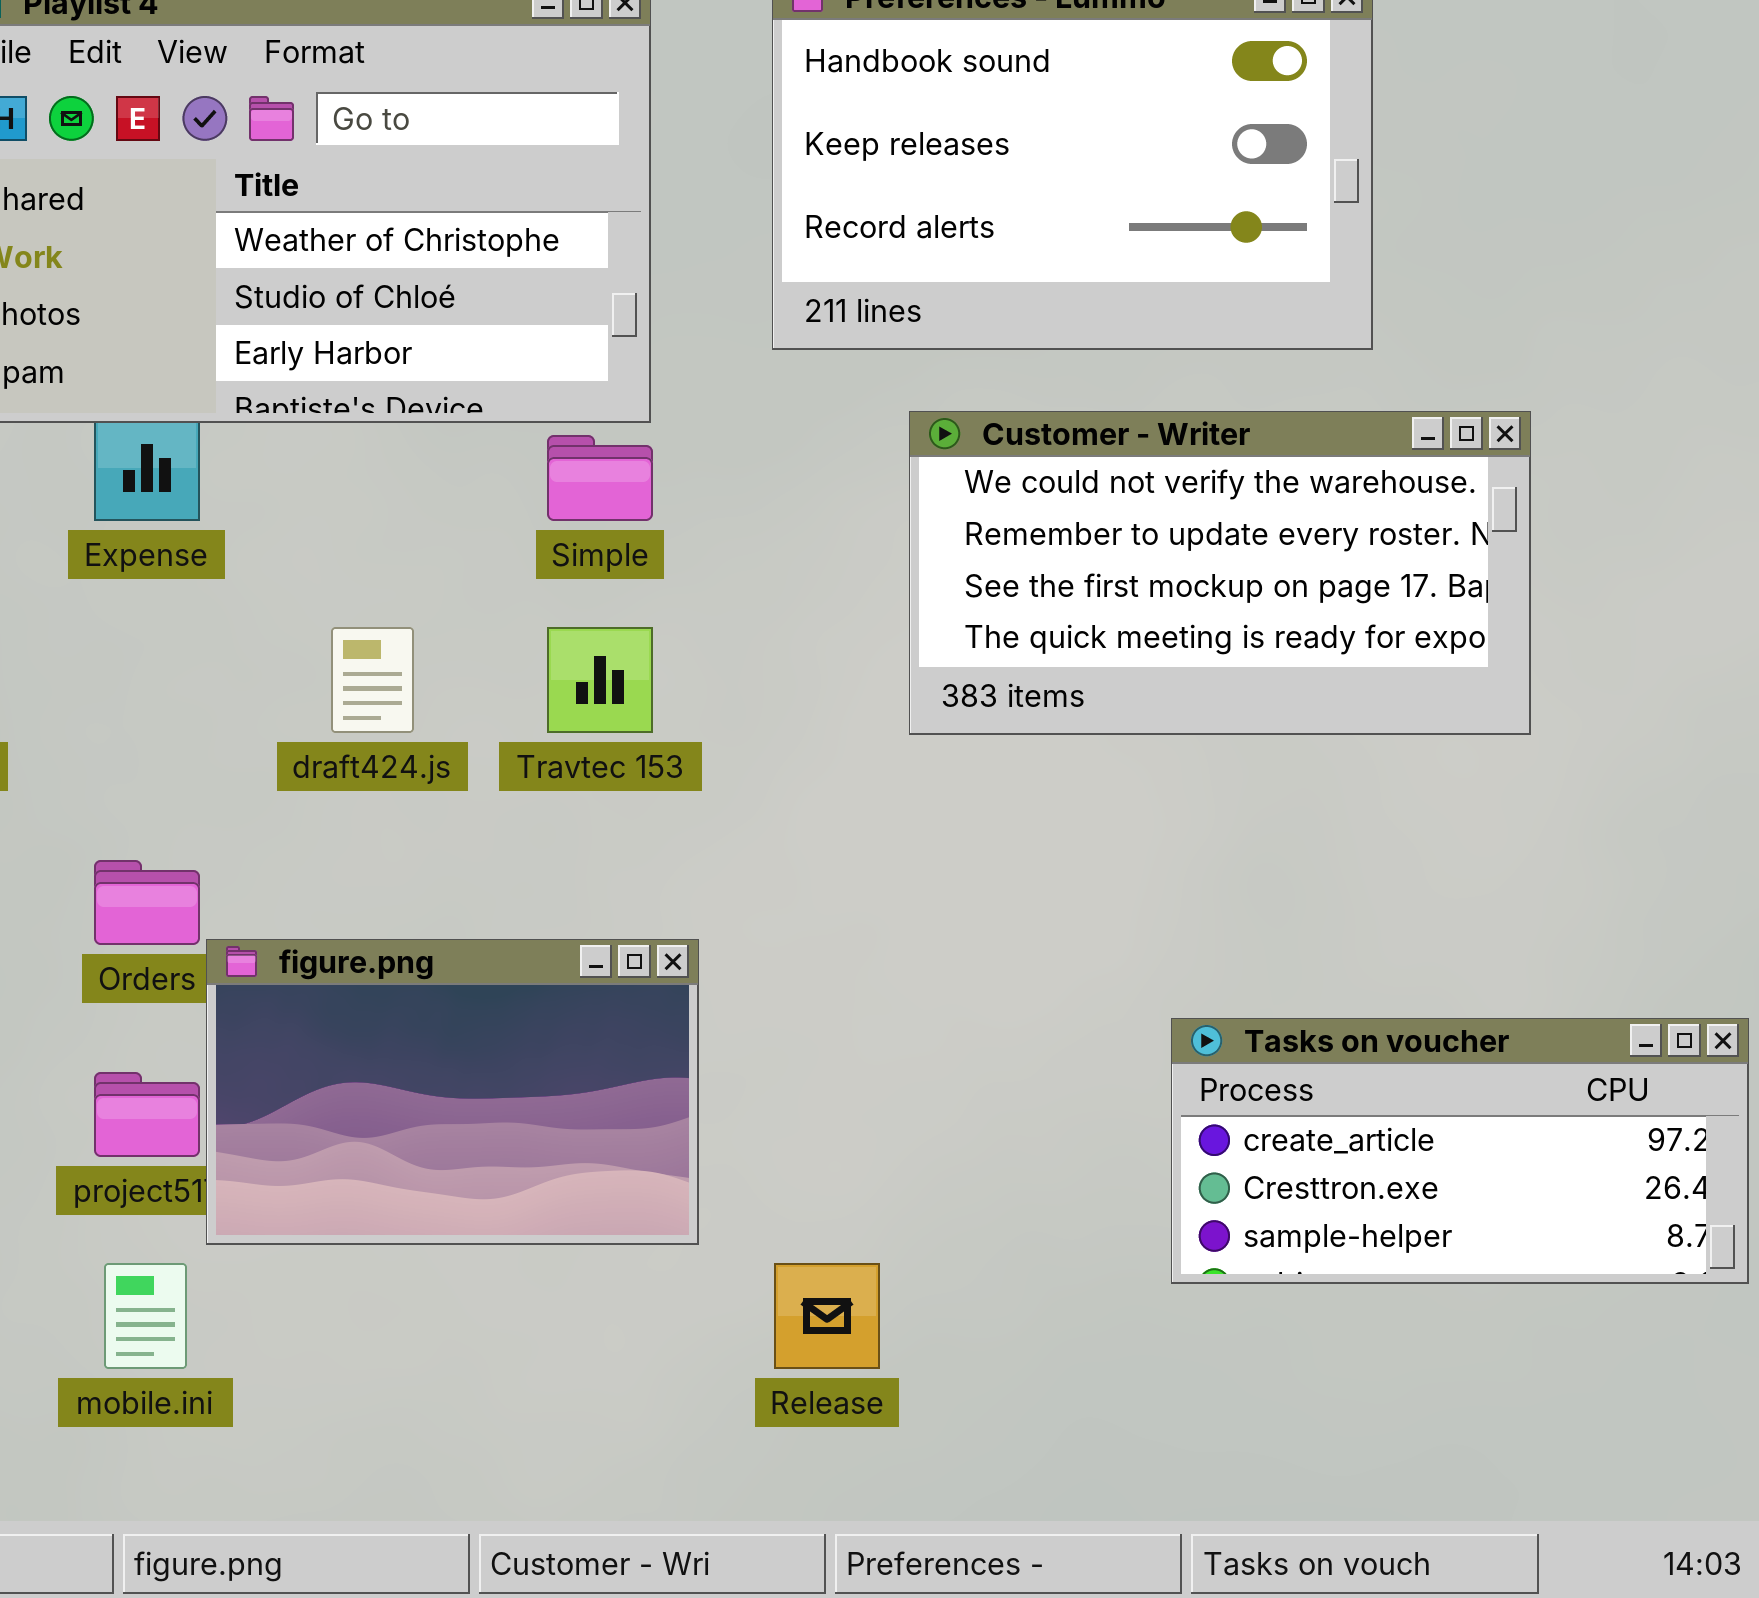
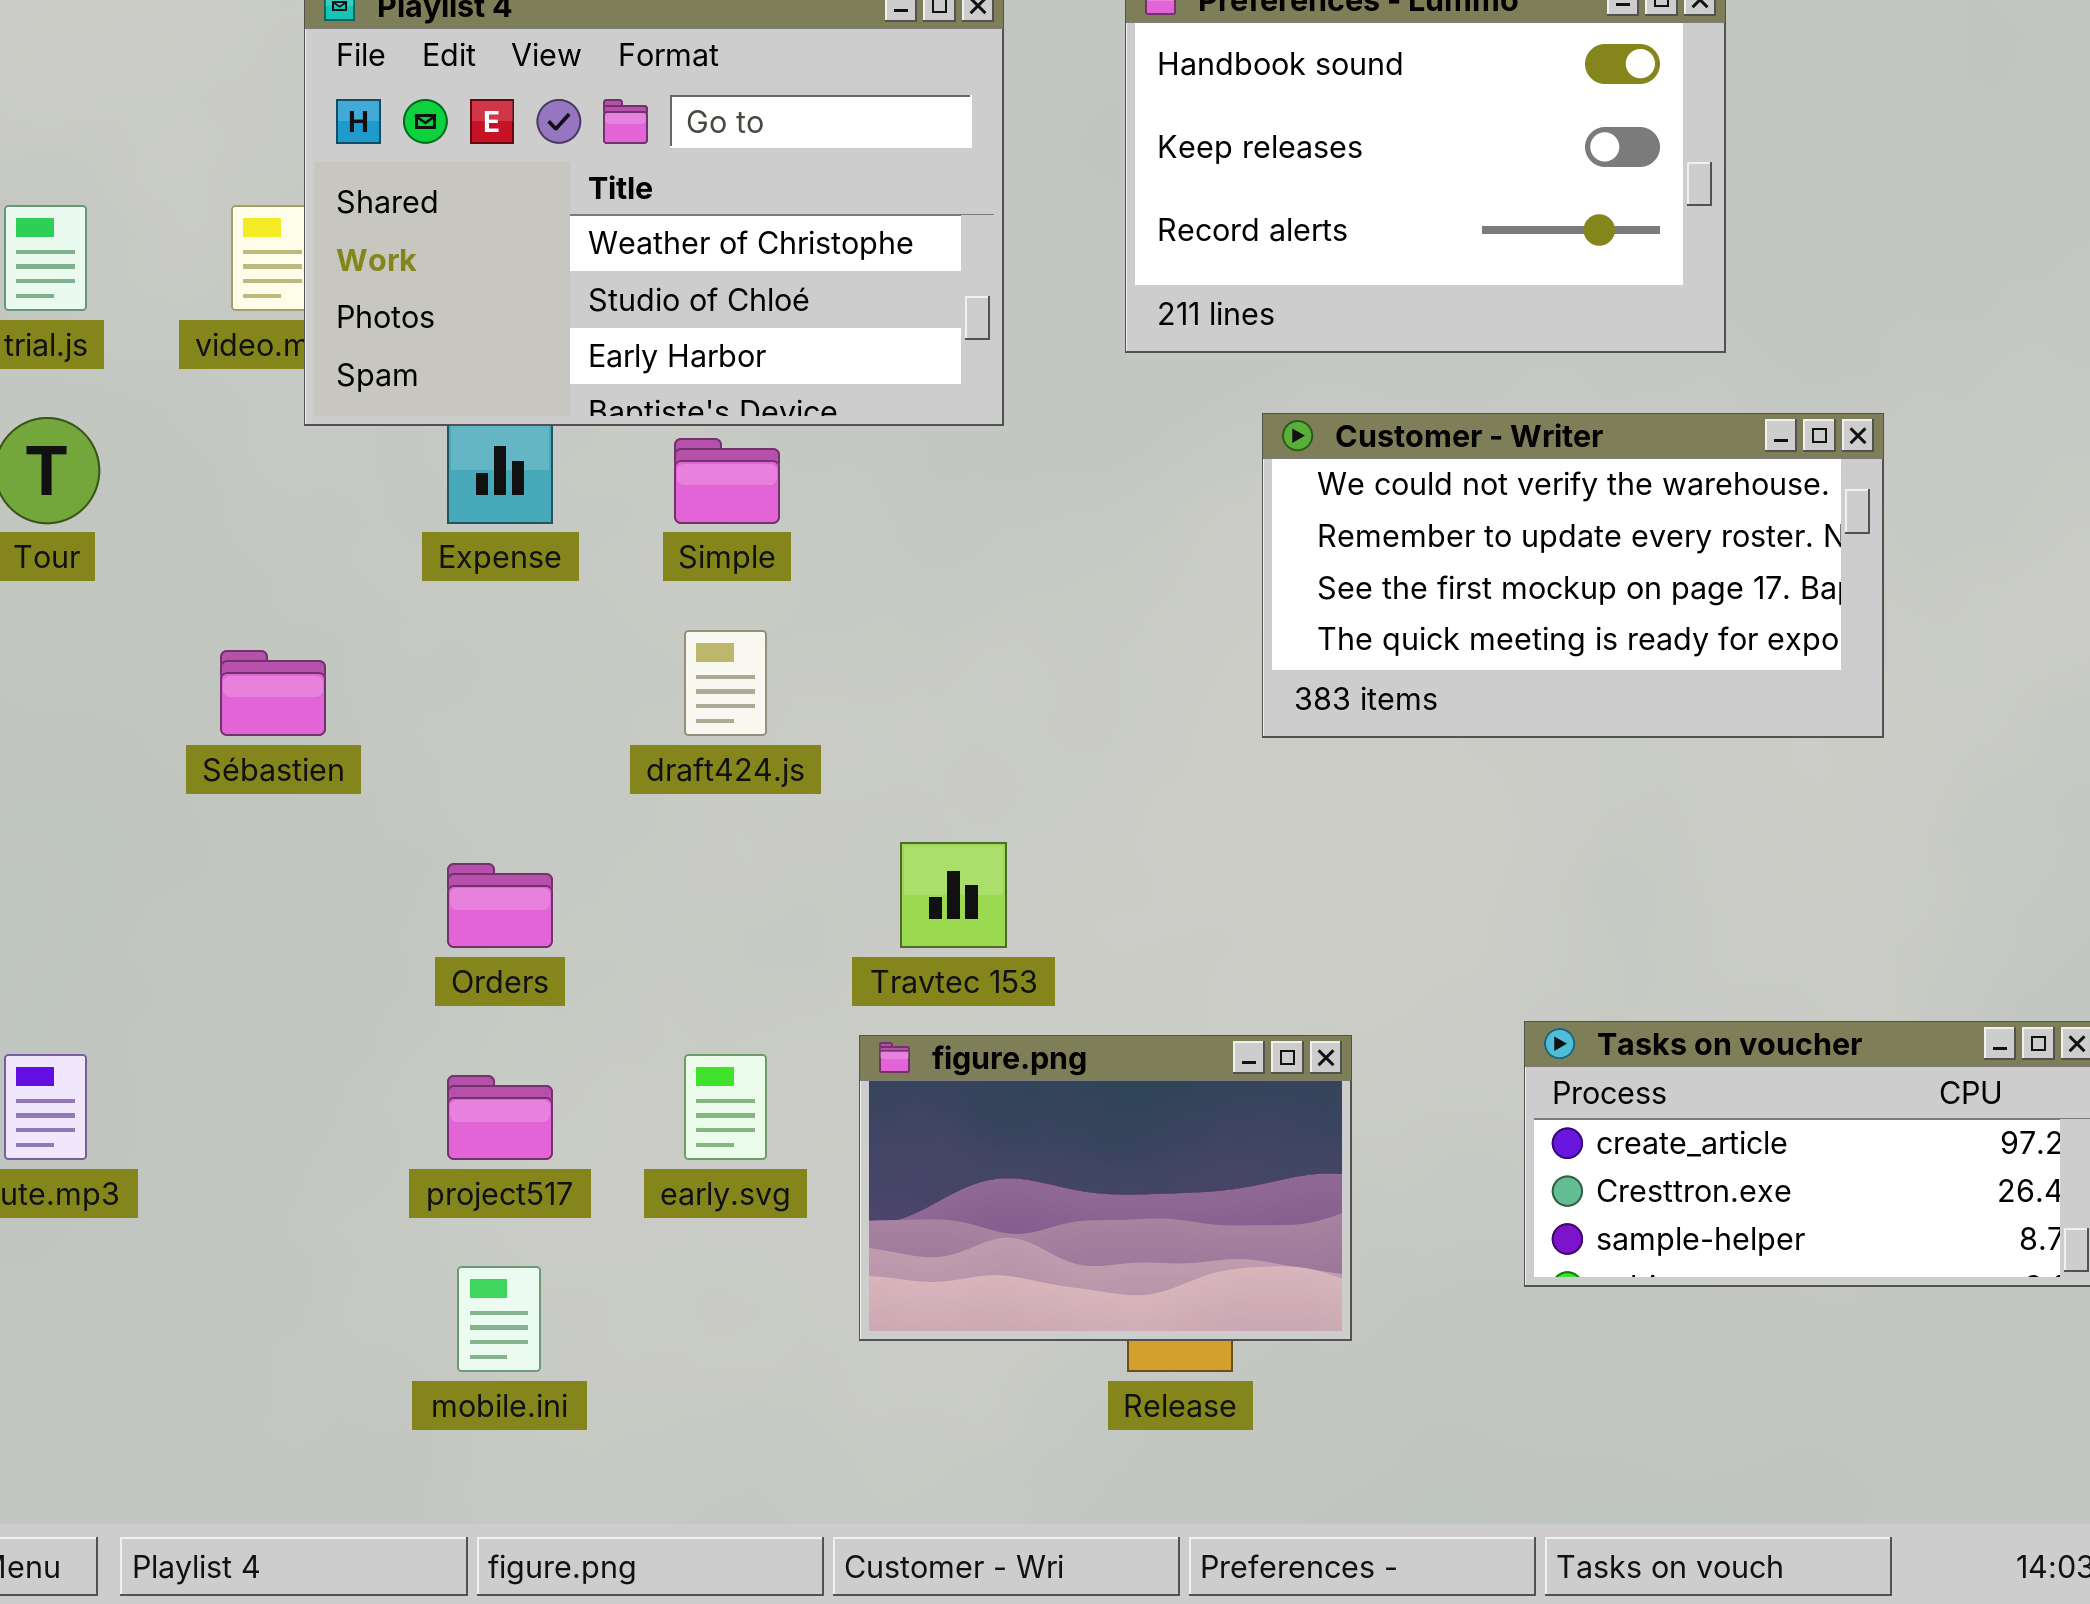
Simple: [547,435,653,521] -> [674,438,780,524], moved
Travtec 153: [547,627,653,733] -> [900,842,1007,948], moved
figure.png: [206,939,699,1245] -> [859,1035,1352,1341], moved

